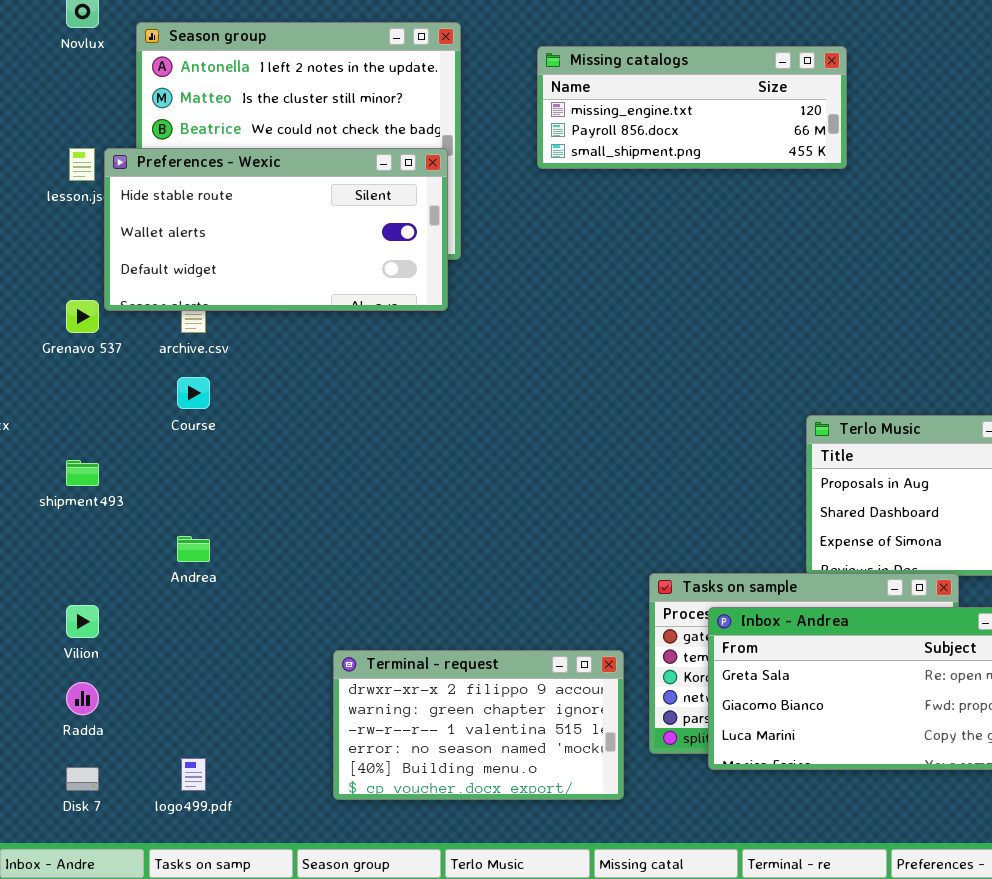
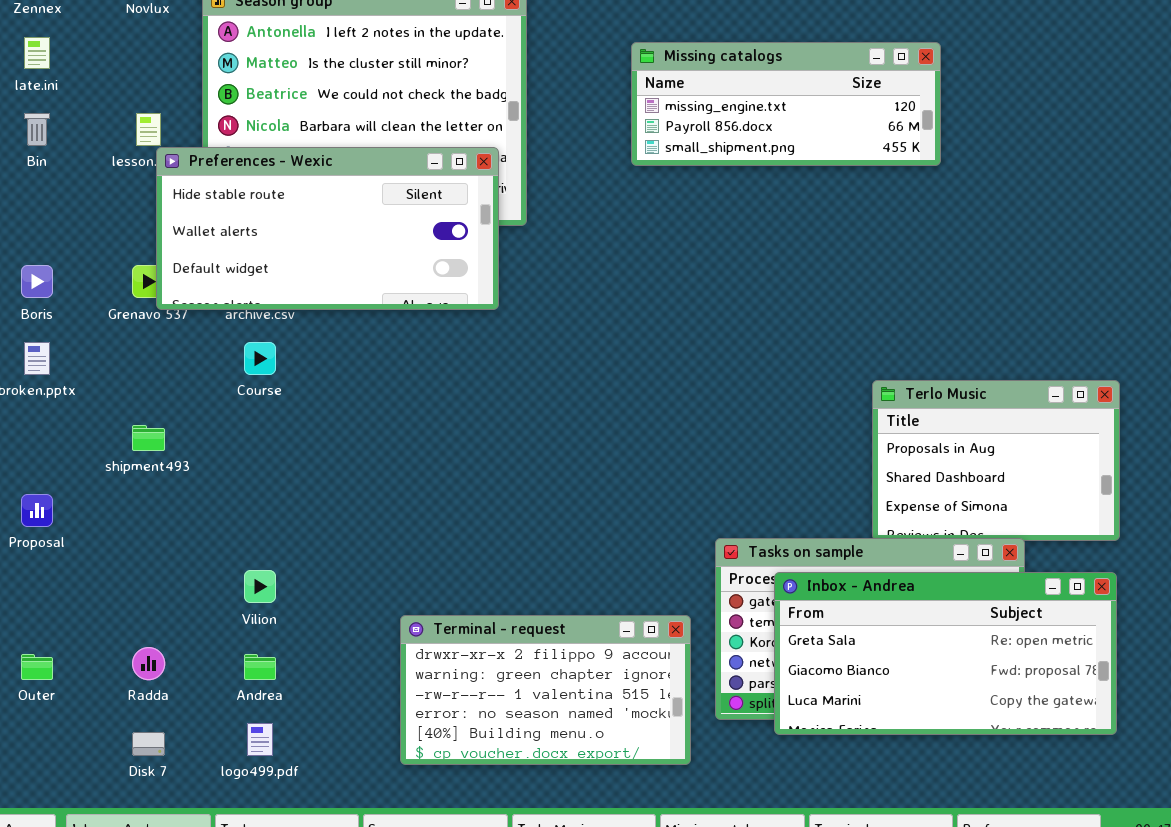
Missing catalogs: [537,46,847,169] -> [631,42,941,166], moved
Preferences - Wexic: [104,148,448,311] -> [156,147,499,310], moved
Andrea: [177,536,210,562] -> [244,654,276,680], moved
Vilion: [66,605,99,638] -> [244,570,276,603], moved

